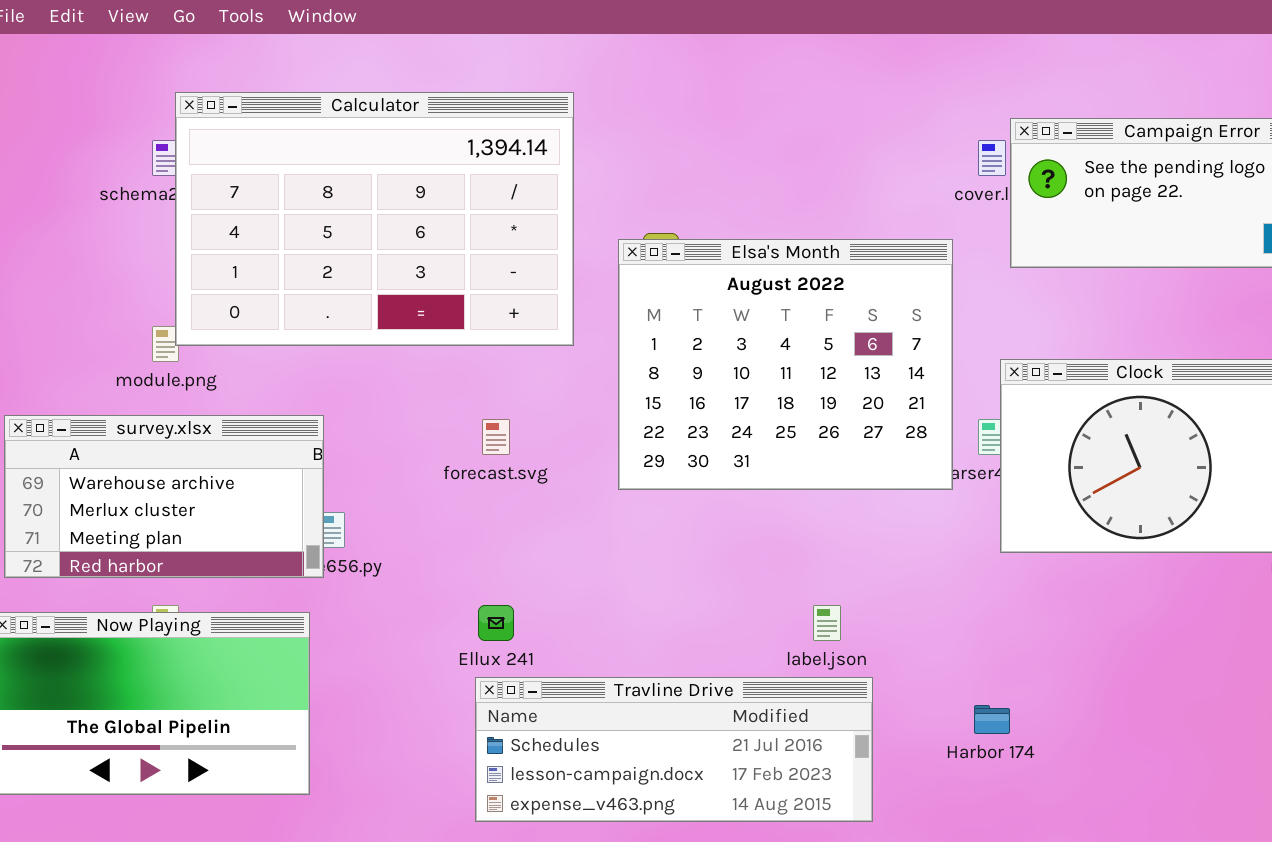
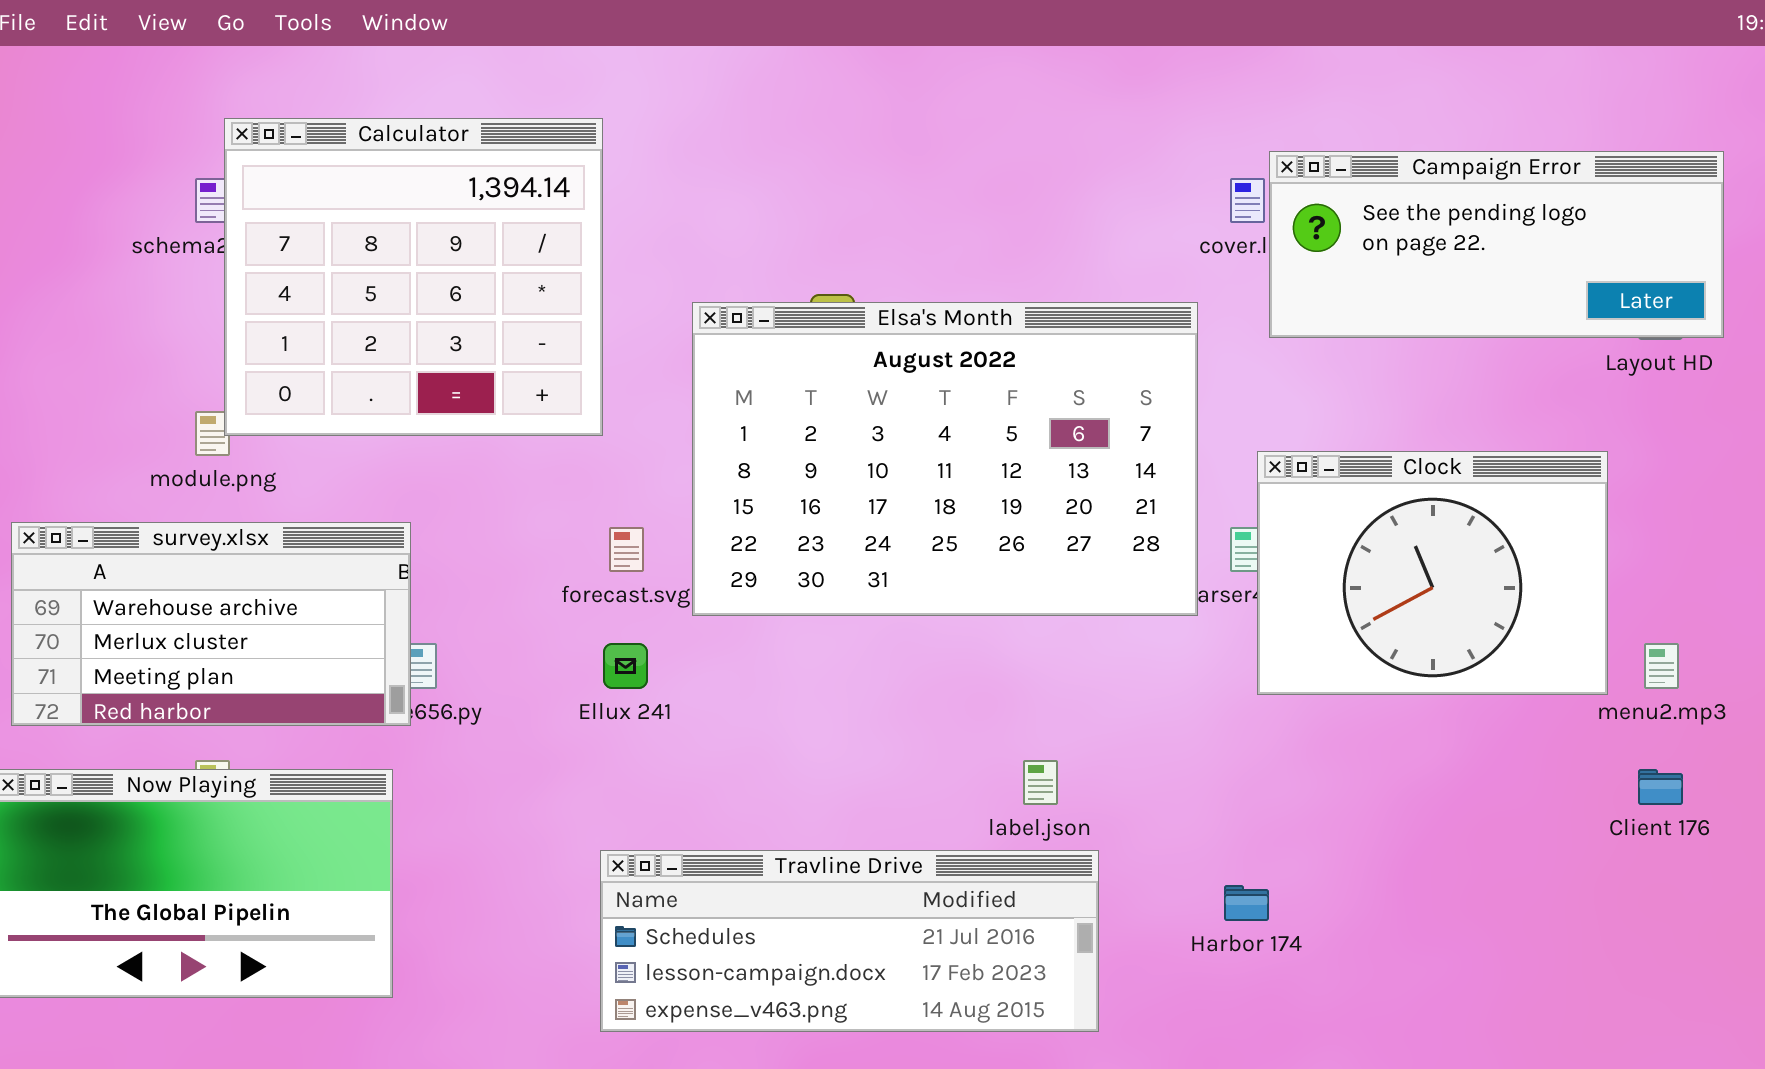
Calculator: [175,92,574,346] -> [224,118,603,436], resized
Elsa's Month: [618,239,953,490] -> [692,302,1198,616], resized
Ellux 241: [478,605,514,641] -> [603,643,648,689], moved

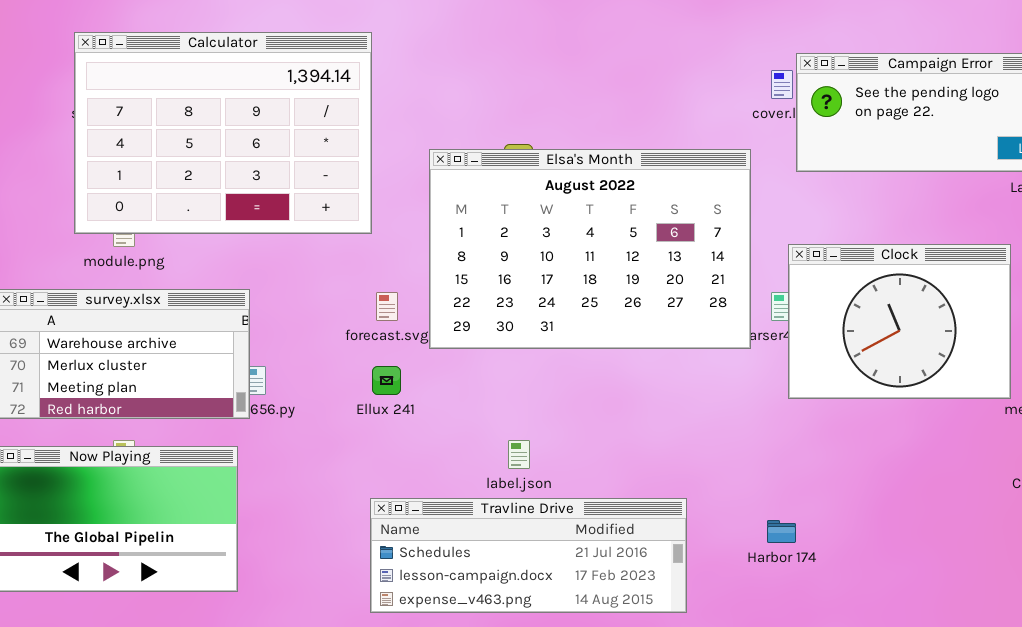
Calculator: [224,118,603,436] -> [74,32,372,234], resized
label.json: [1023,760,1058,805] -> [508,440,530,469], moved

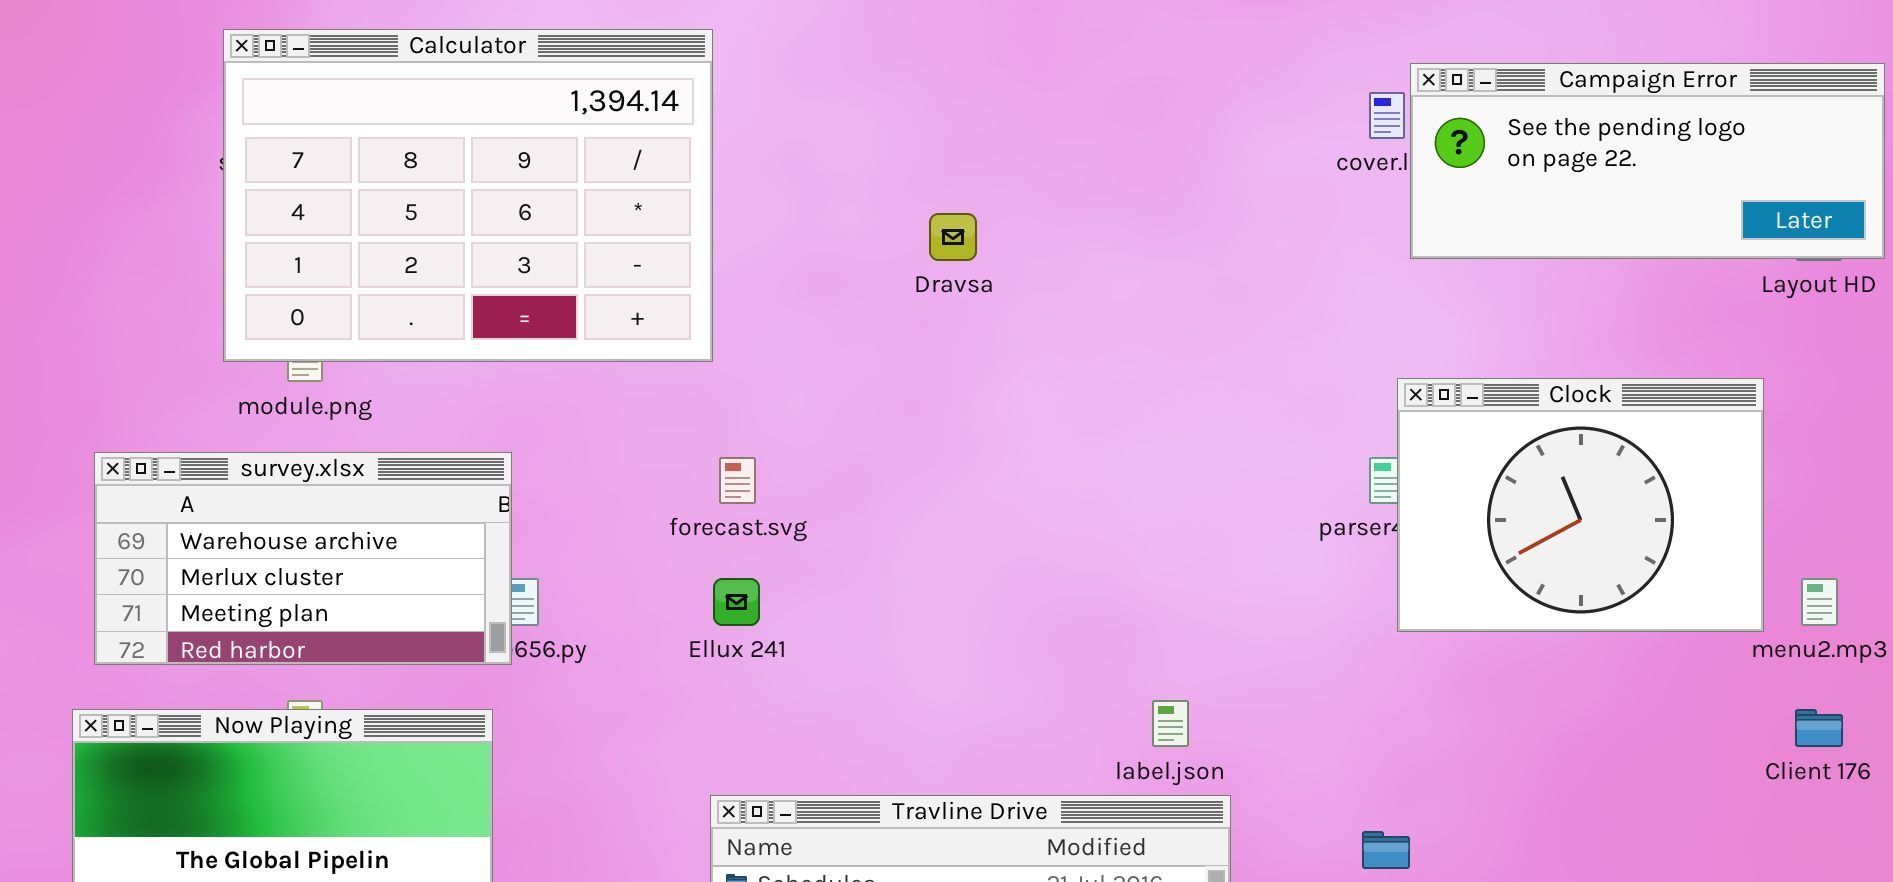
Elsa's Month: [429,149,751,349] -> none, closed
label.json: [508,440,530,469] -> [1152,700,1189,747], moved

